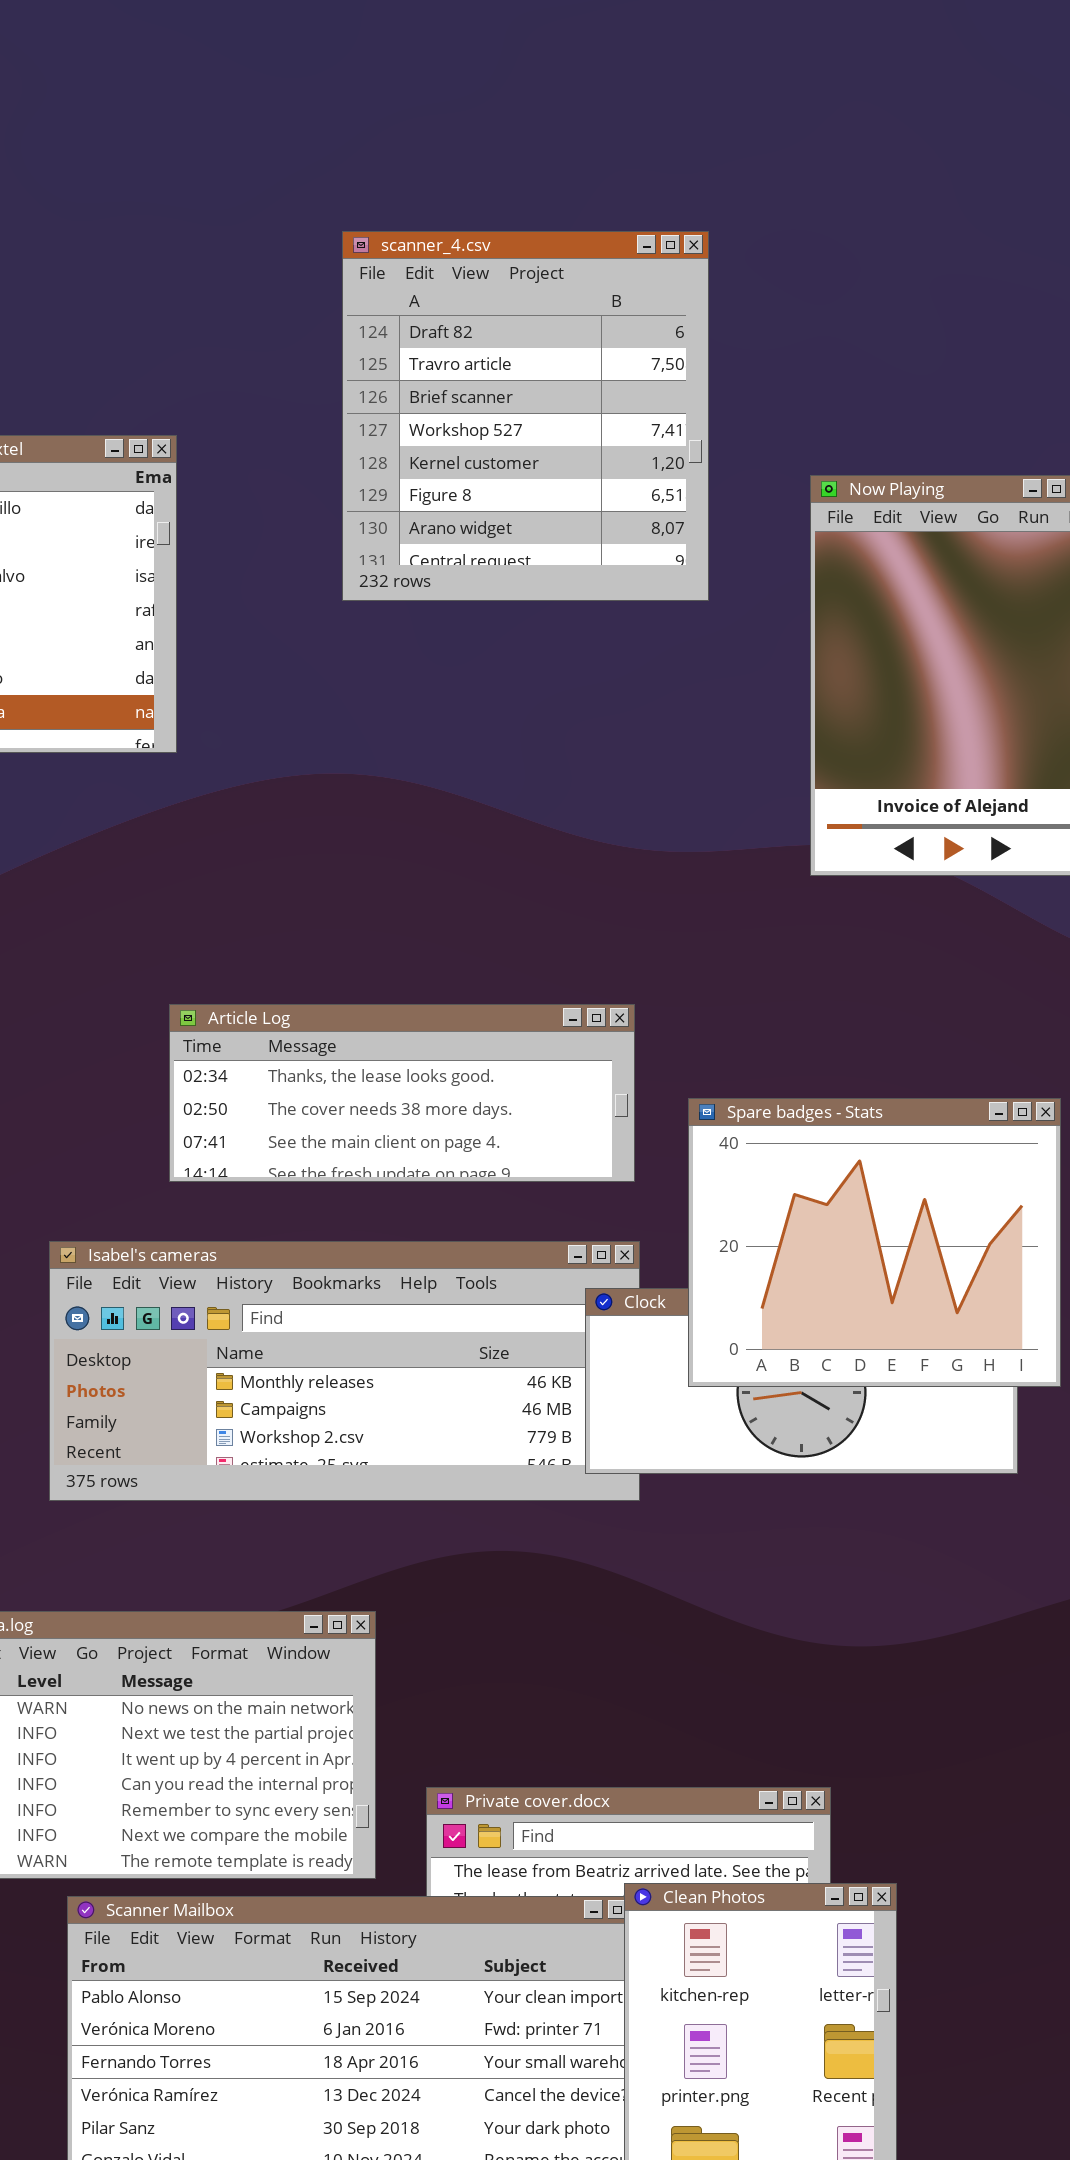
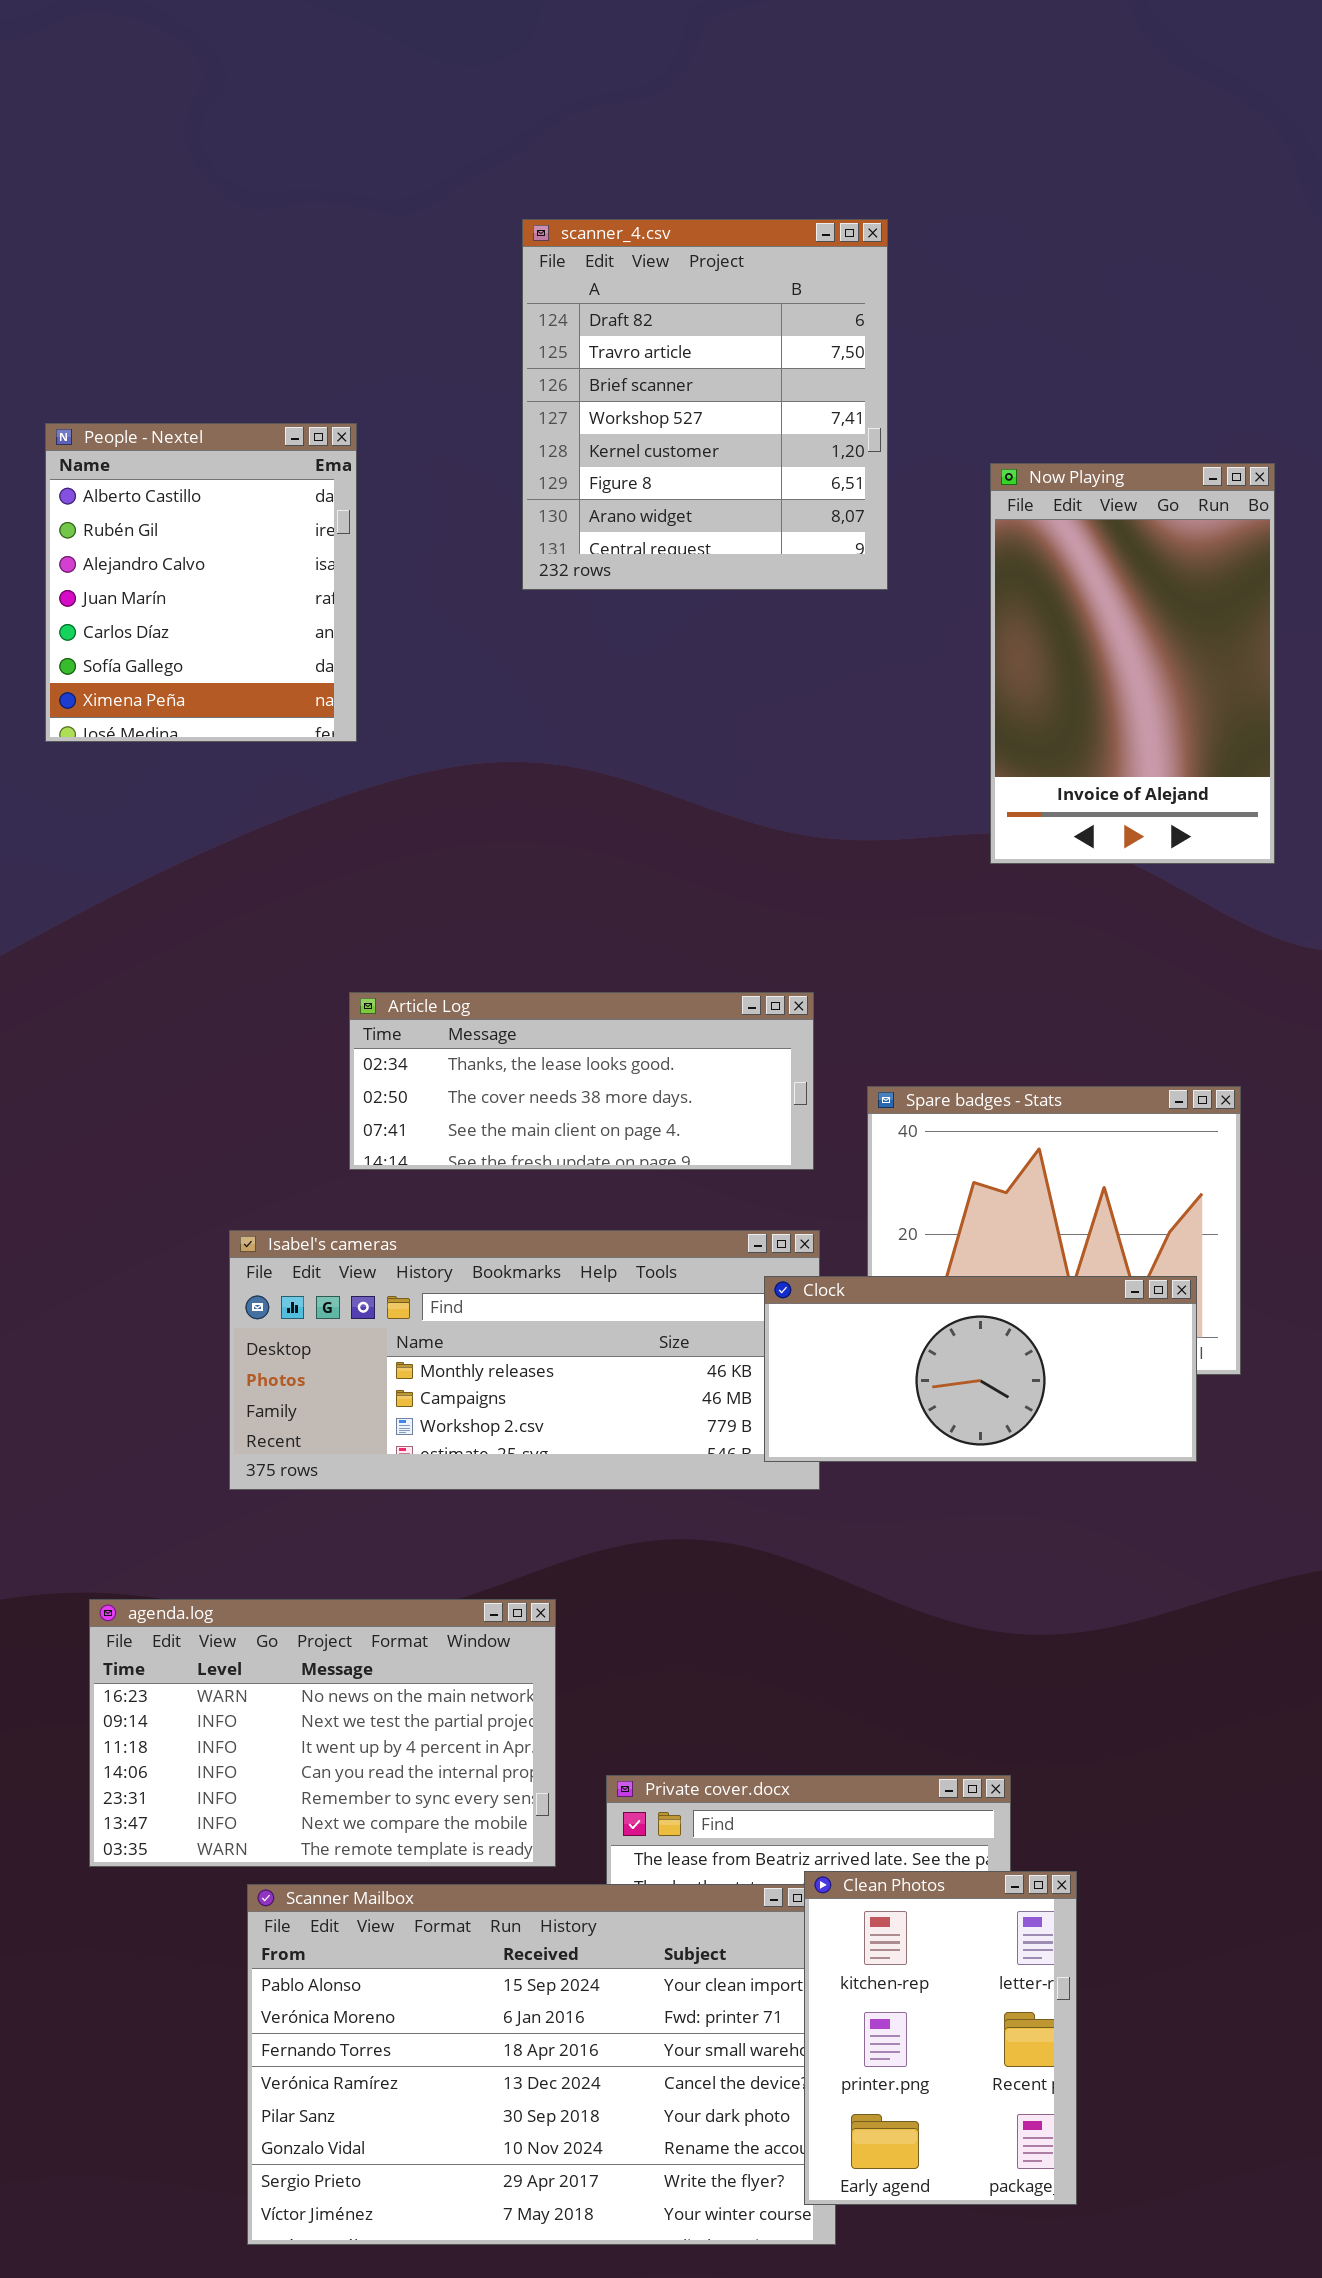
Clock: [585,1288,1018,1474] -> [764,1276,1197,1462], raised

